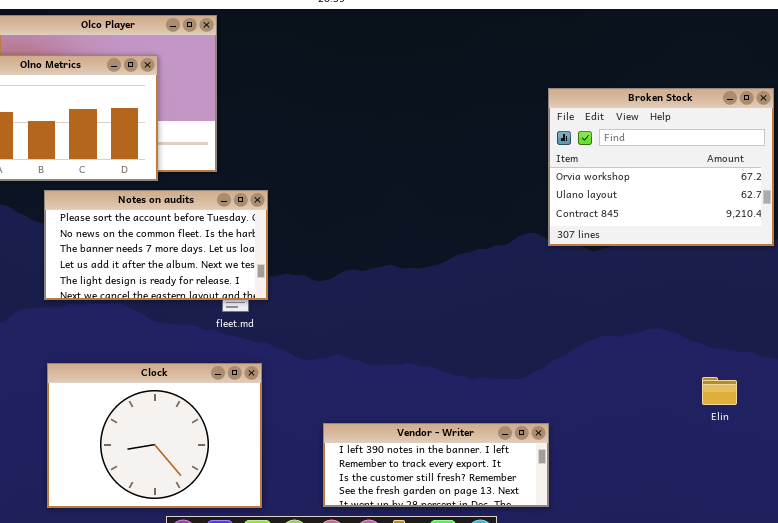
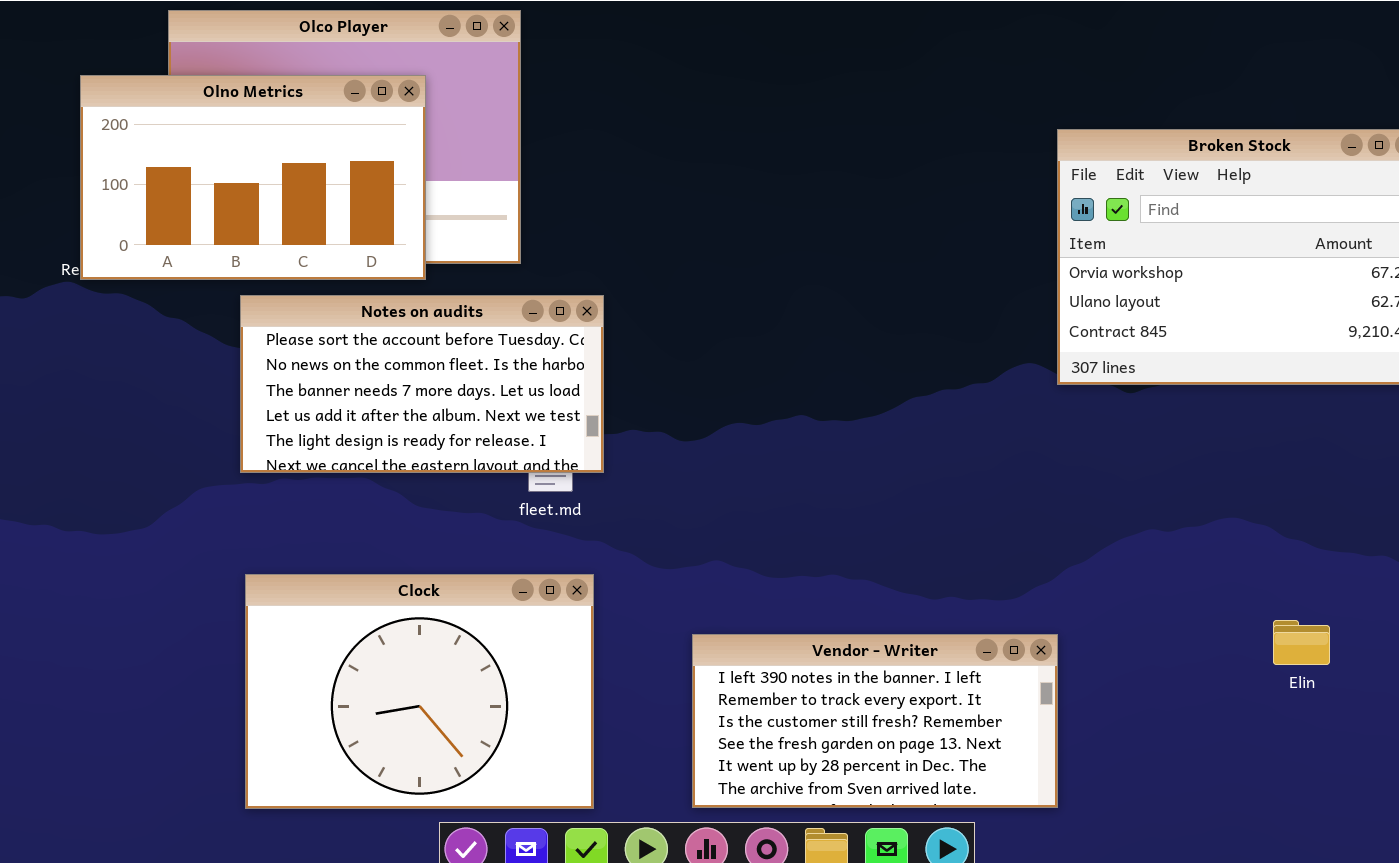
Elin: [702,377,737,405] -> [1273,620,1330,665], moved
Vendor - Writer: [323,423,549,507] -> [692,634,1058,808], resized

